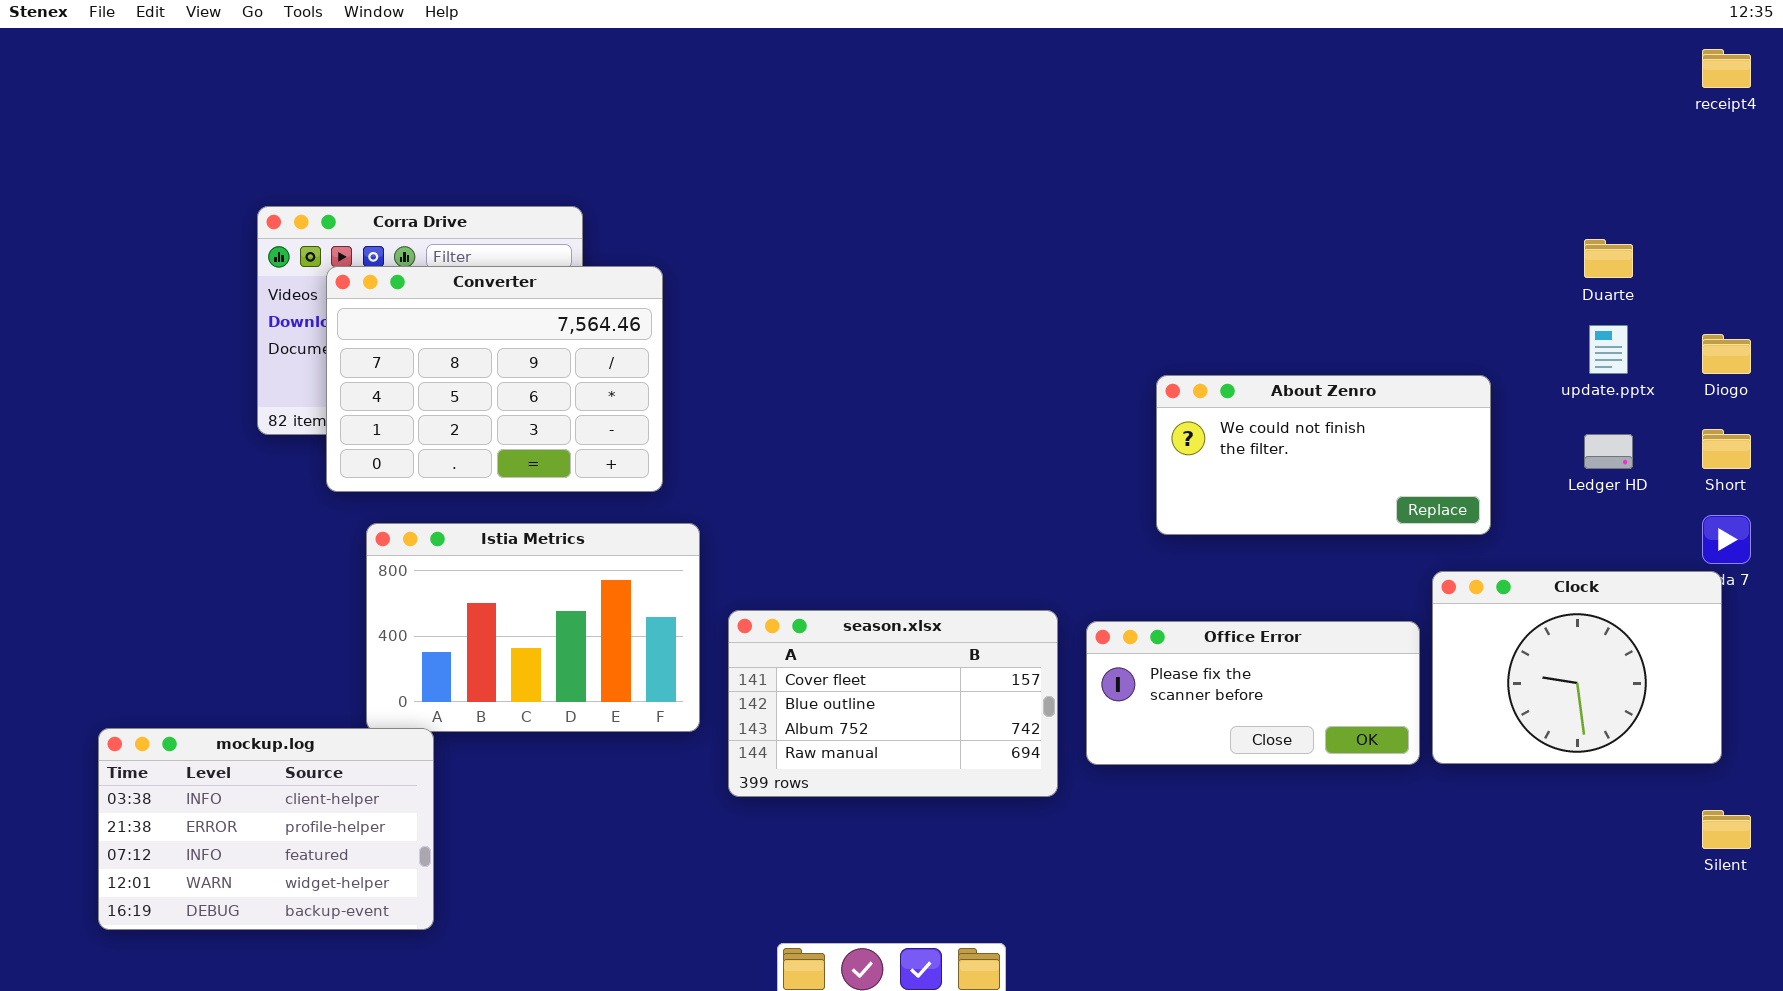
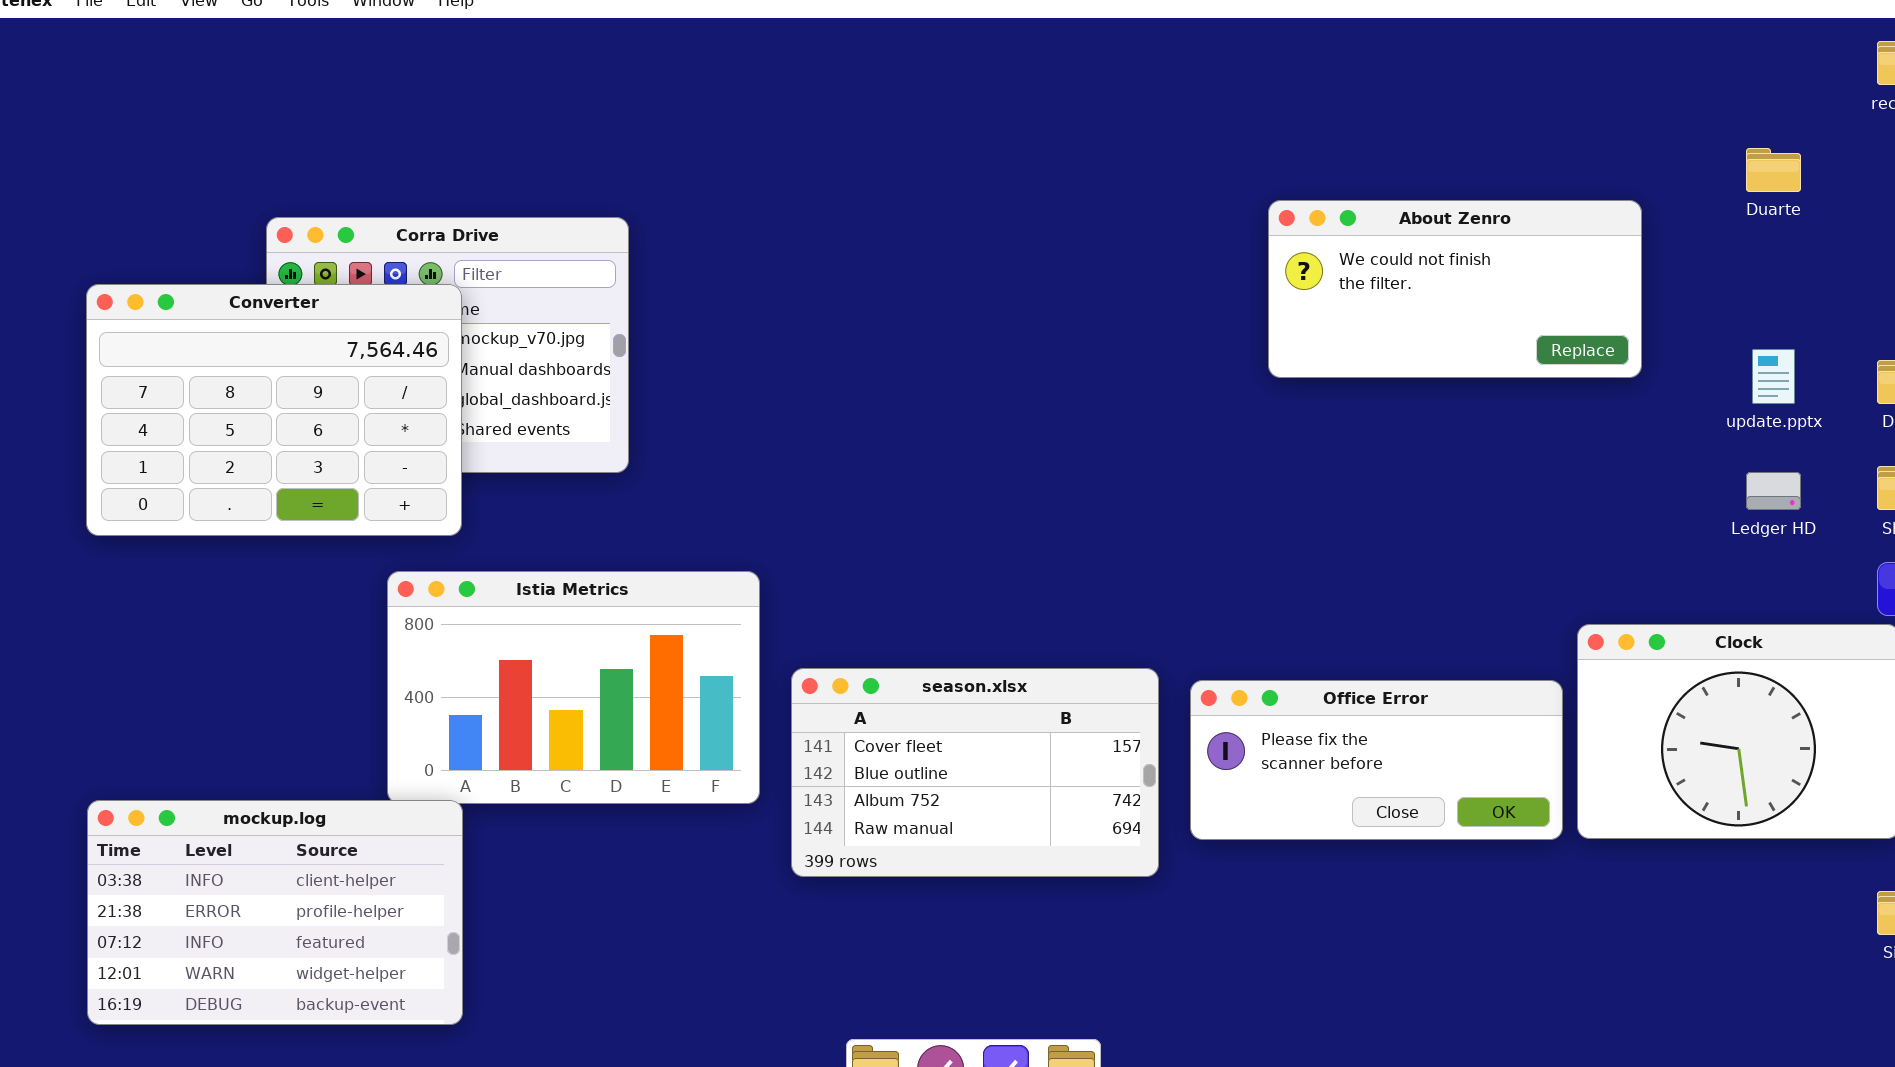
Duarte: [1584,239,1633,278] -> [1746,148,1801,192], moved
Converter: [326,266,663,492] -> [86,284,462,536], moved
About Zenro: [1156,375,1491,535] -> [1268,200,1642,378], moved

